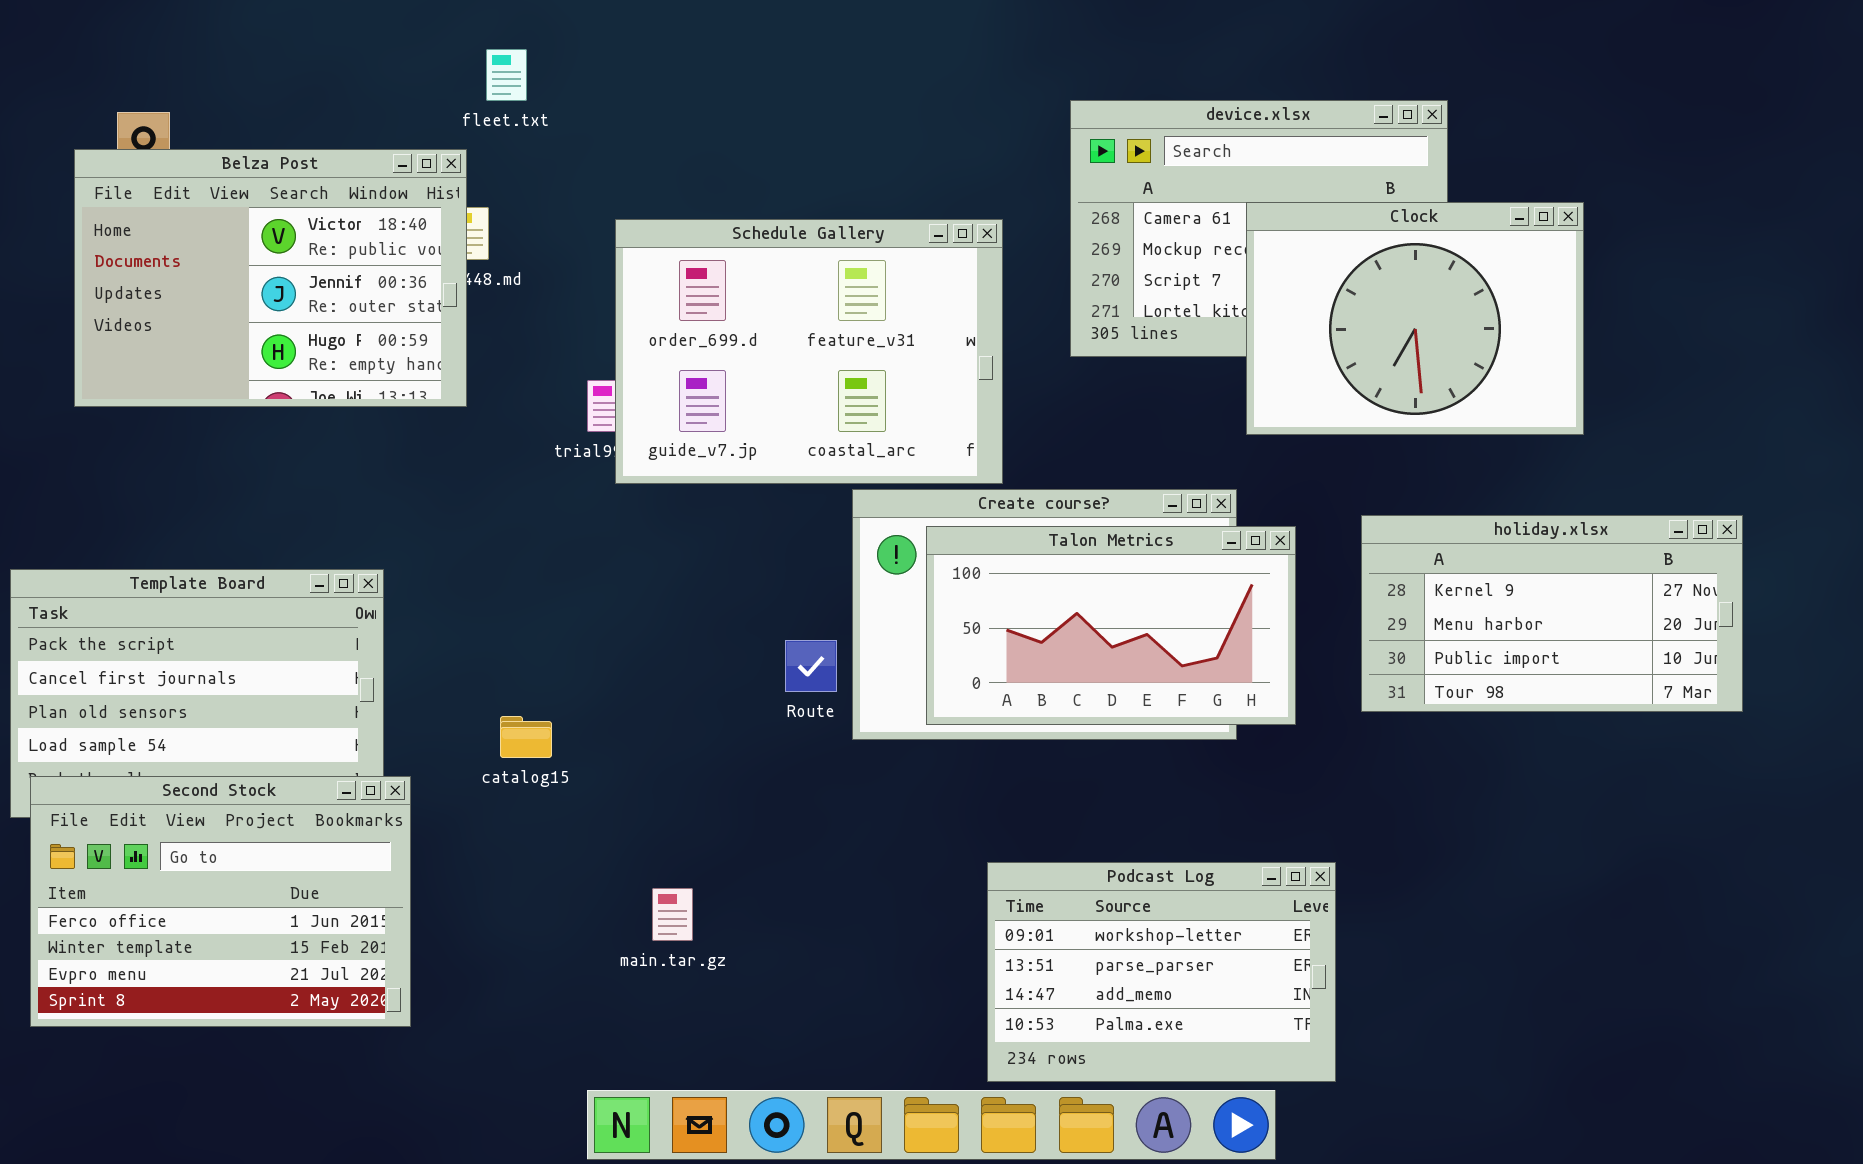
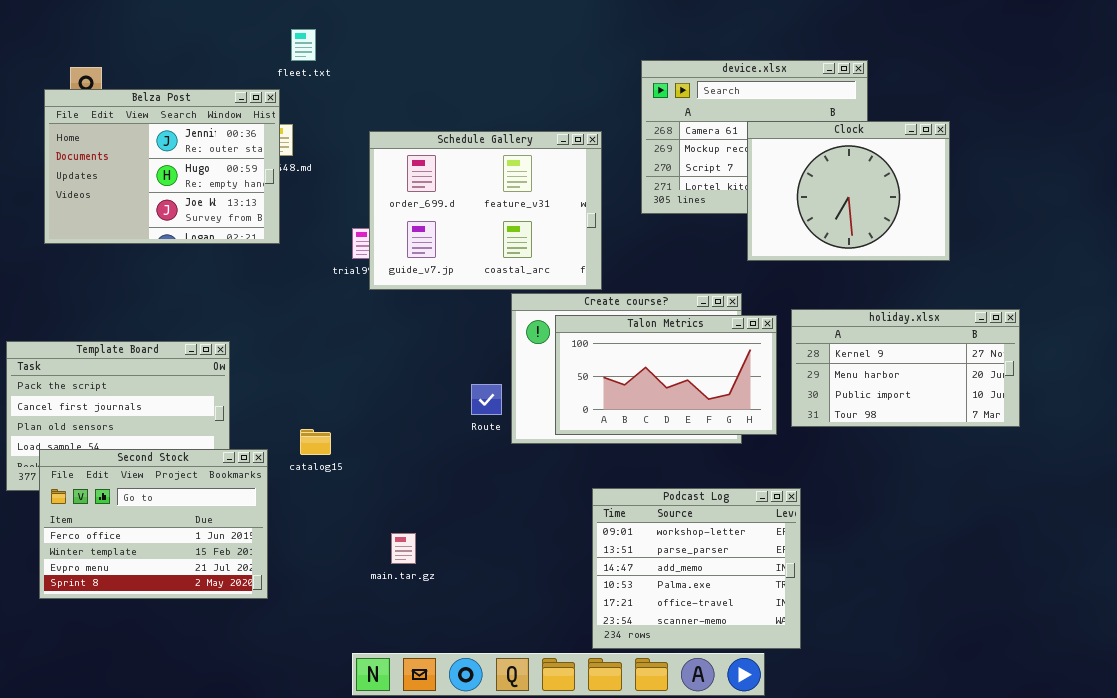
Belza Post: [74,149,467,407] -> [44,89,280,244], scrolled down 1 row
holiday.xlsx: [1361,515,1743,712] -> [791,309,1020,427], moved
Second Stock: [30,776,411,1027] -> [39,449,268,599], moved
Podcast Log: [987,862,1336,1082] -> [592,488,801,649], resized

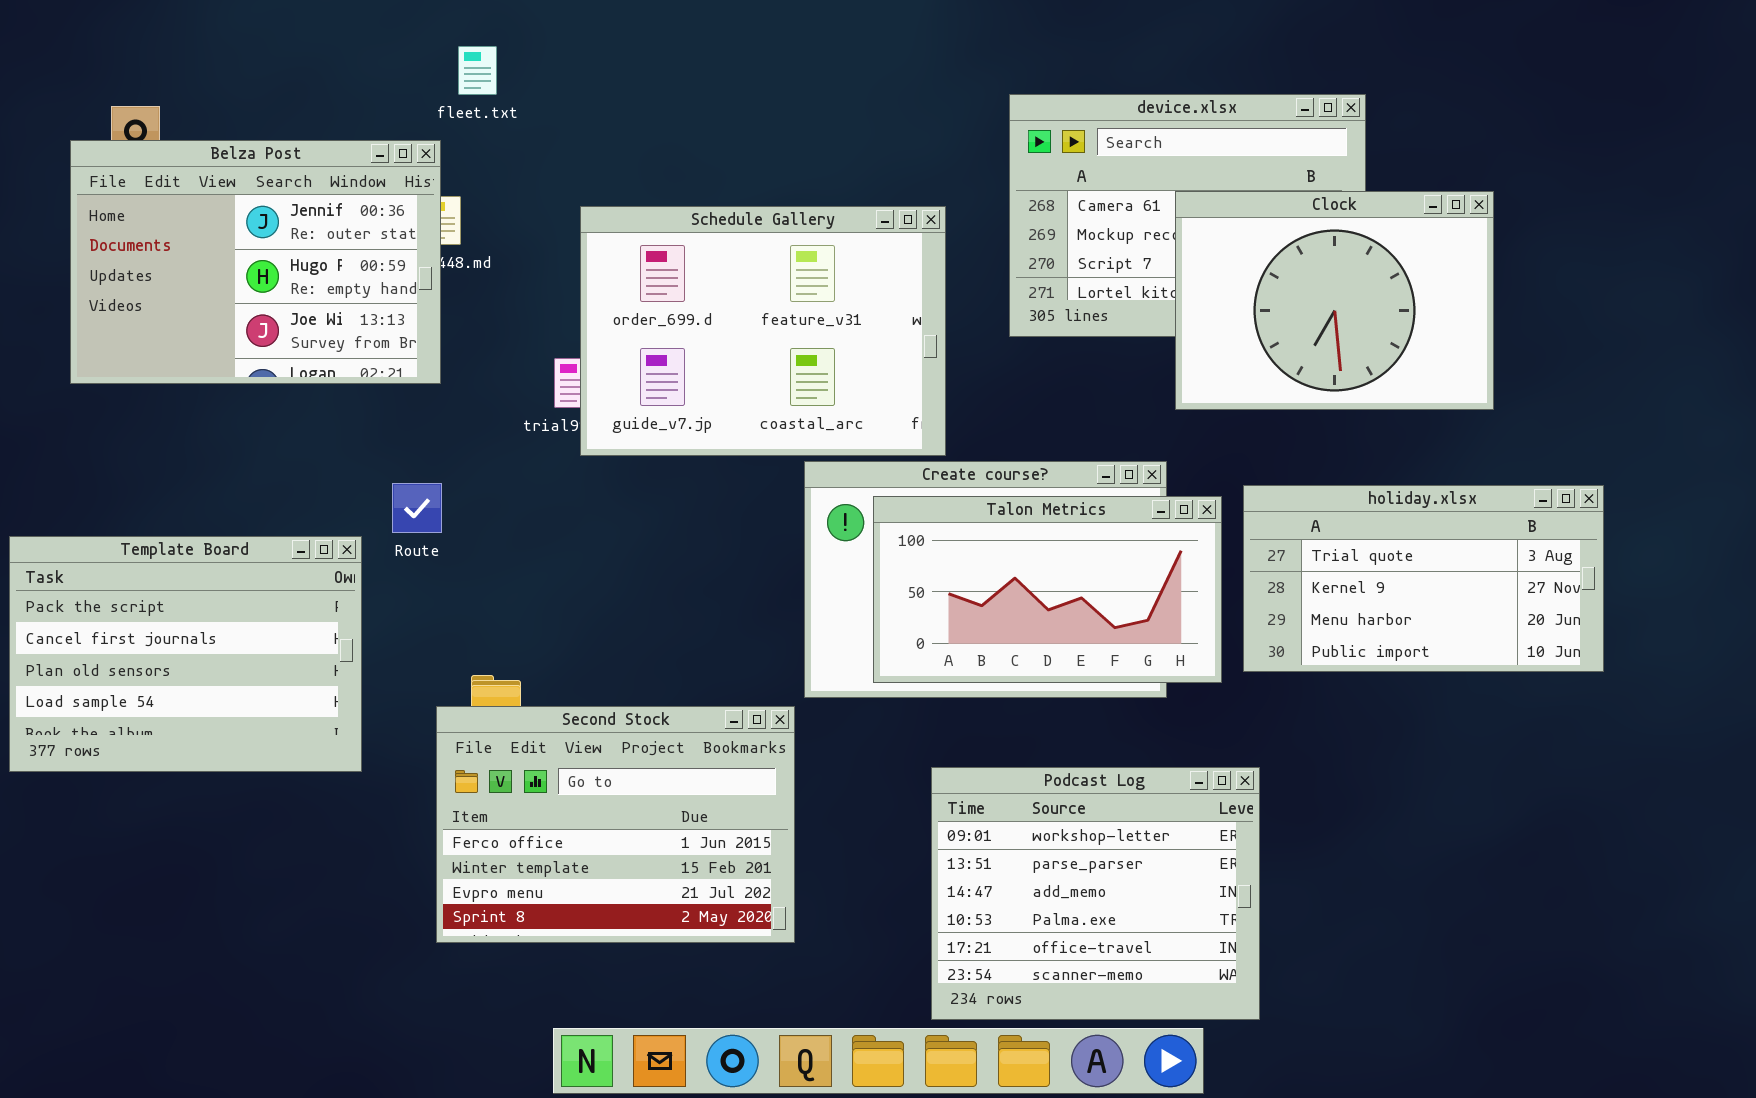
holiday.xlsx: [791,309,1020,427] -> [1243,485,1604,672], scrolled up 1 row
Route: [471,384,502,415] -> [392,483,442,533], moved
Second Stock: [39,449,268,599] -> [436,706,795,943], moved

